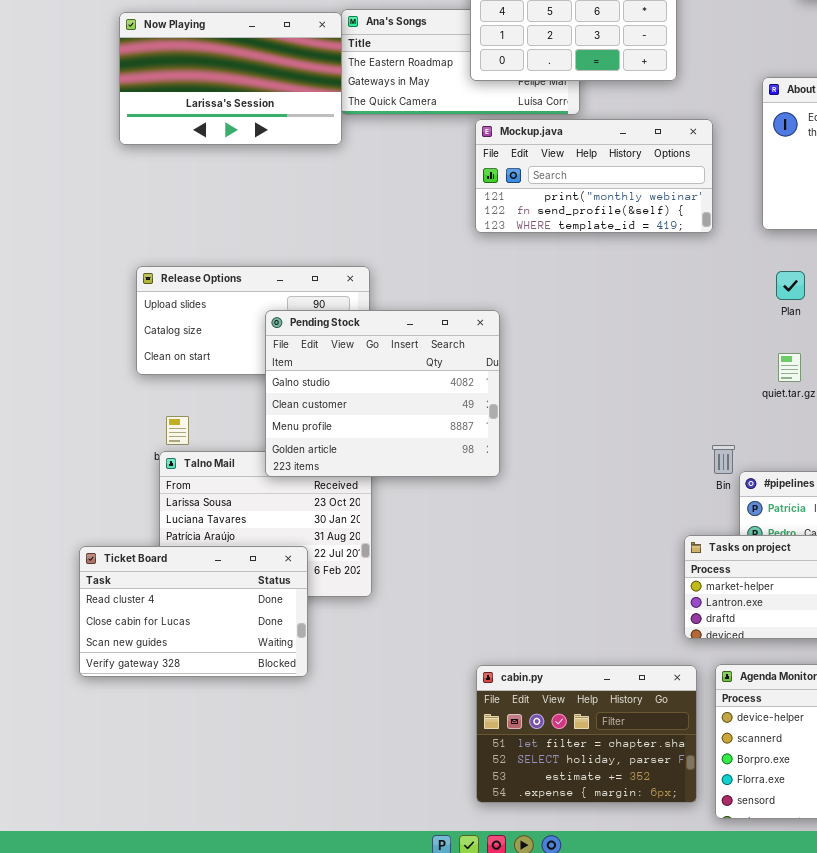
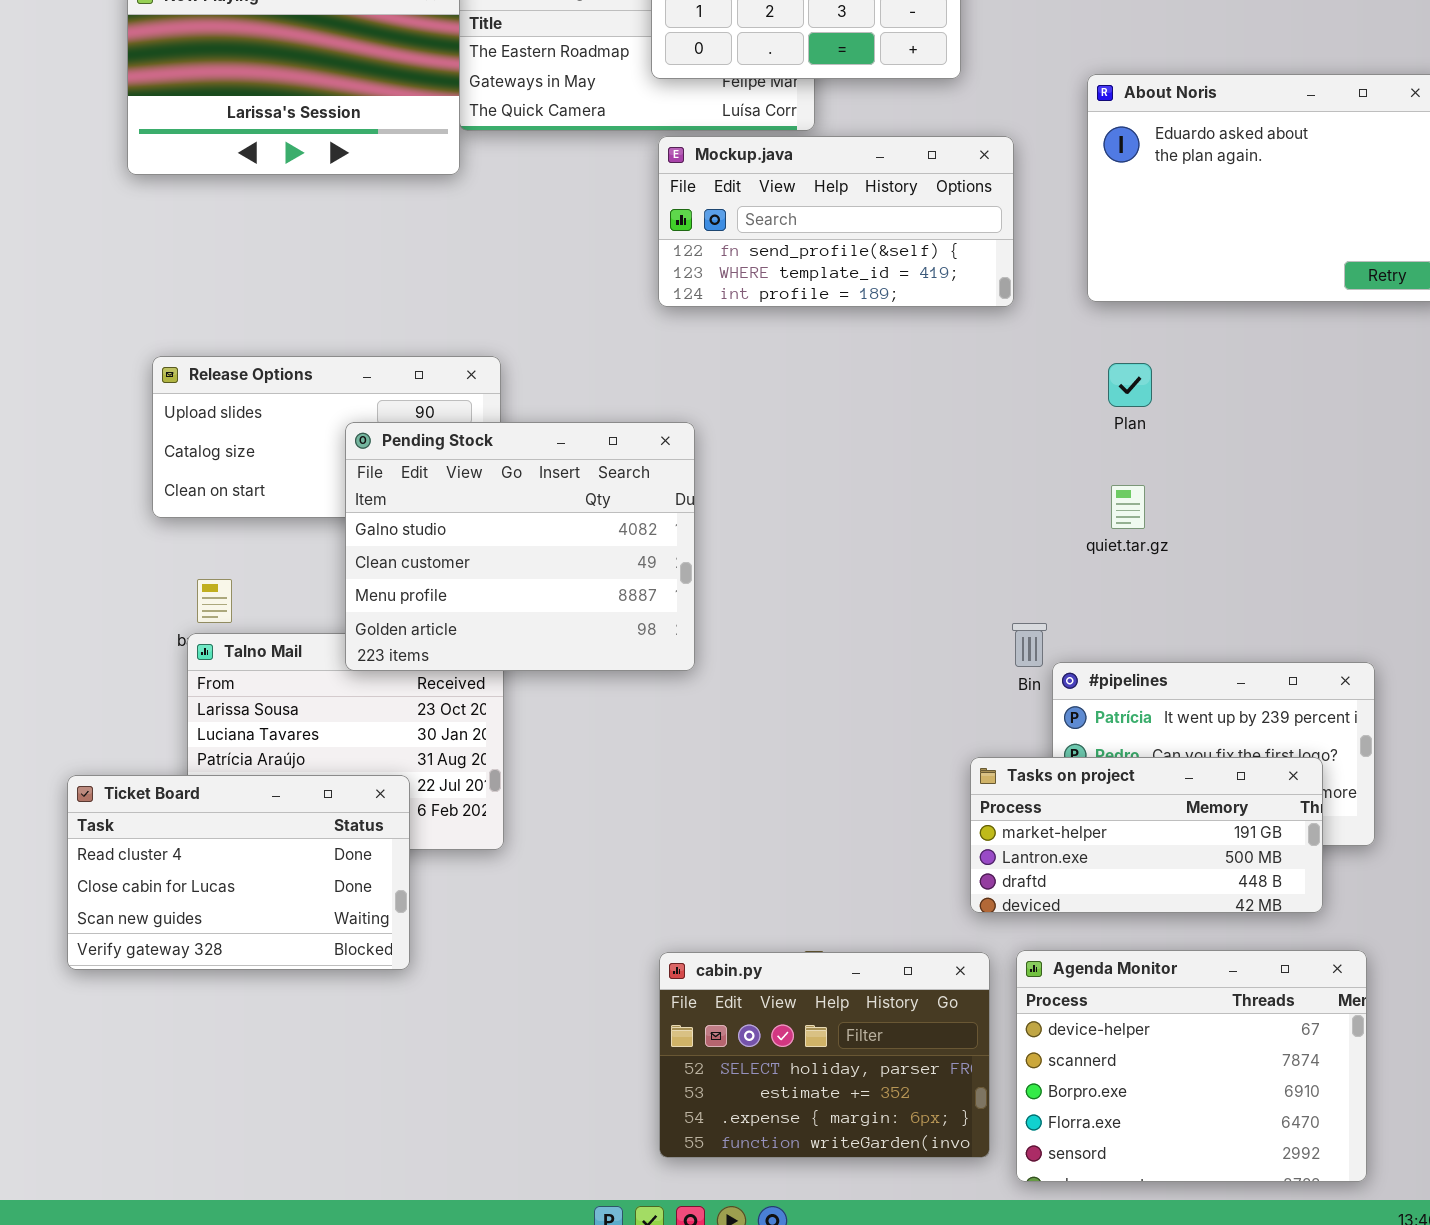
Mockup.java: [475,119,713,233] -> [658,136,1014,307], scrolled down 1 row
cabin.py: [476,665,697,803] -> [659,952,990,1158], scrolled down 1 row

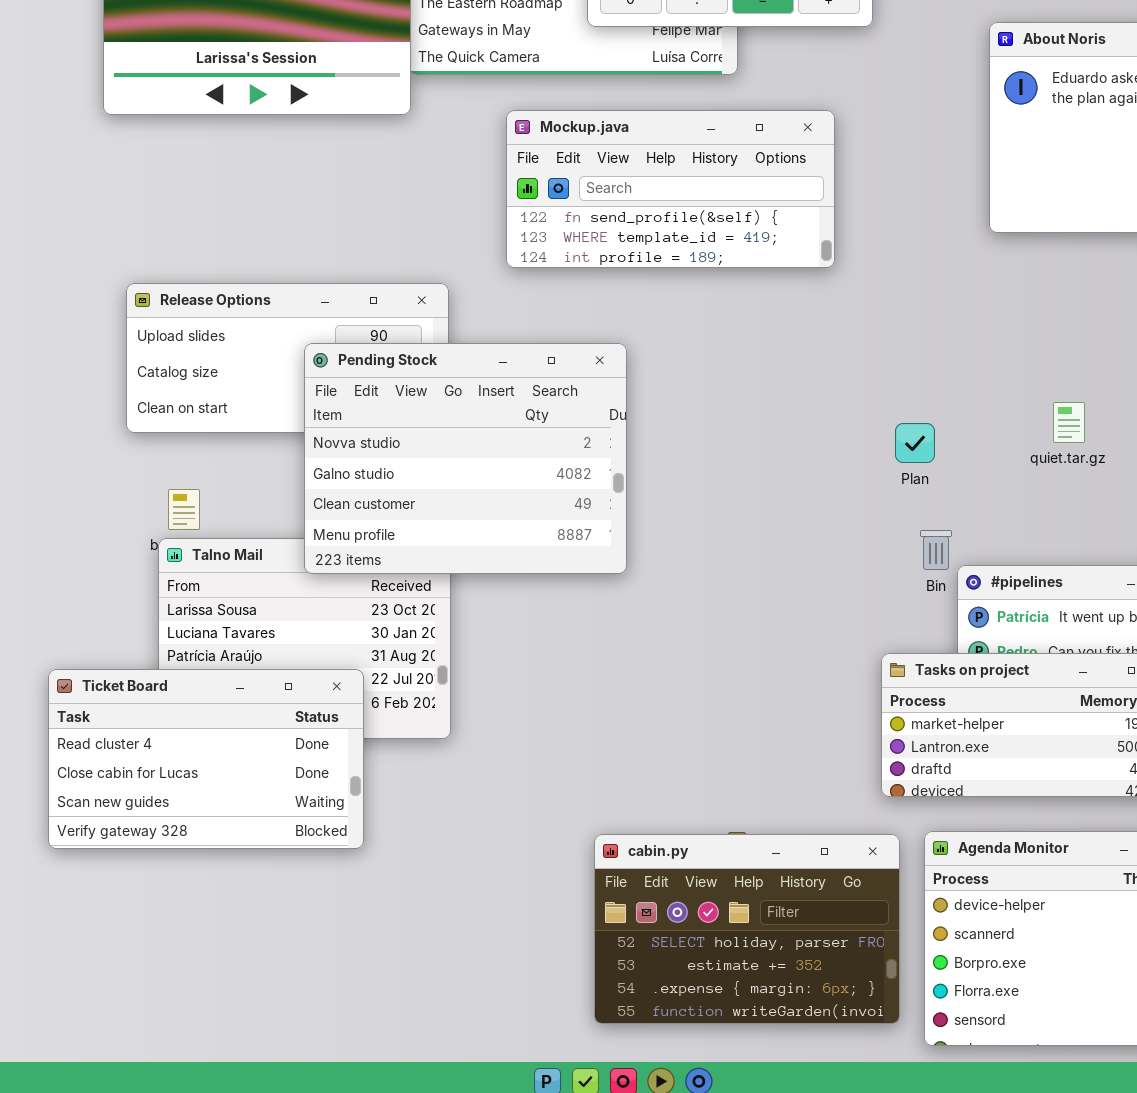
Mockup.java: [658,136,1014,307] -> [506,110,835,268], moved
Plan: [1108,363,1152,407] -> [895,423,935,463], moved
Pending Stock: [345,422,695,671] -> [304,343,627,574], scrolled up 1 row
quiet.tar.gz: [1111,485,1145,529] -> [1053,402,1085,443], moved

